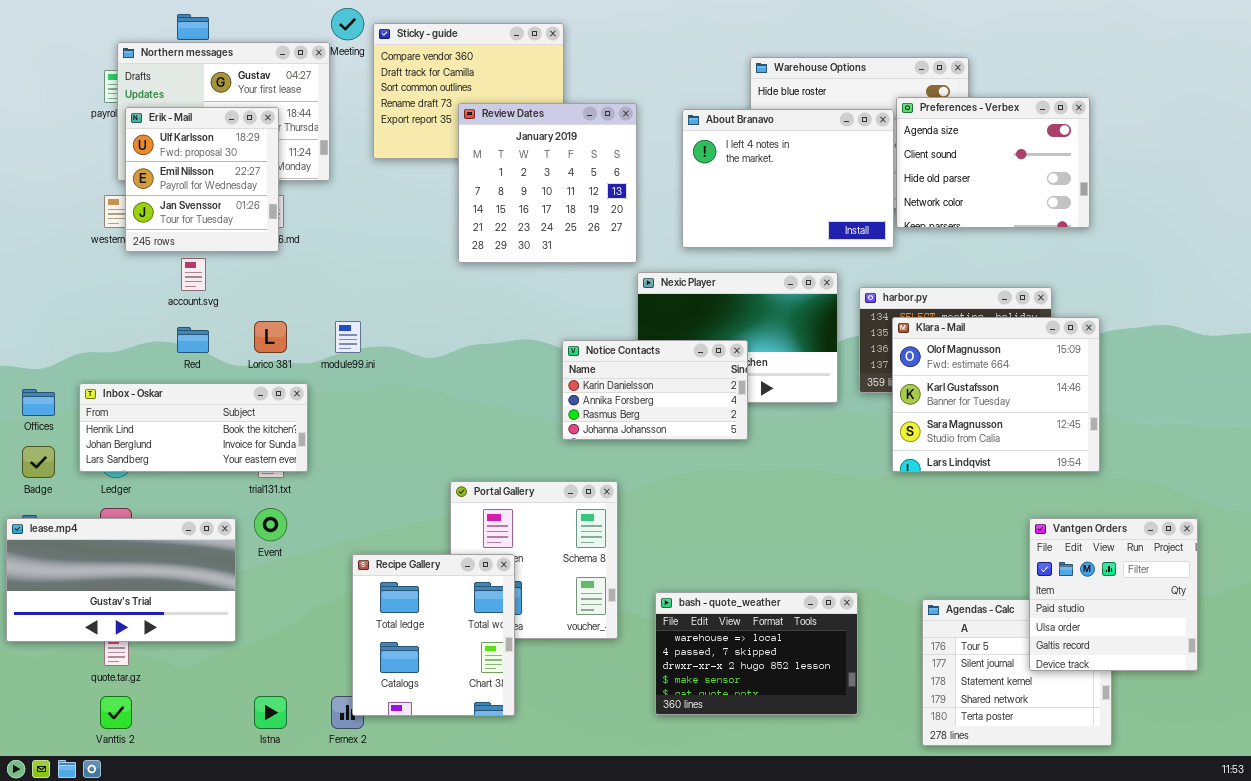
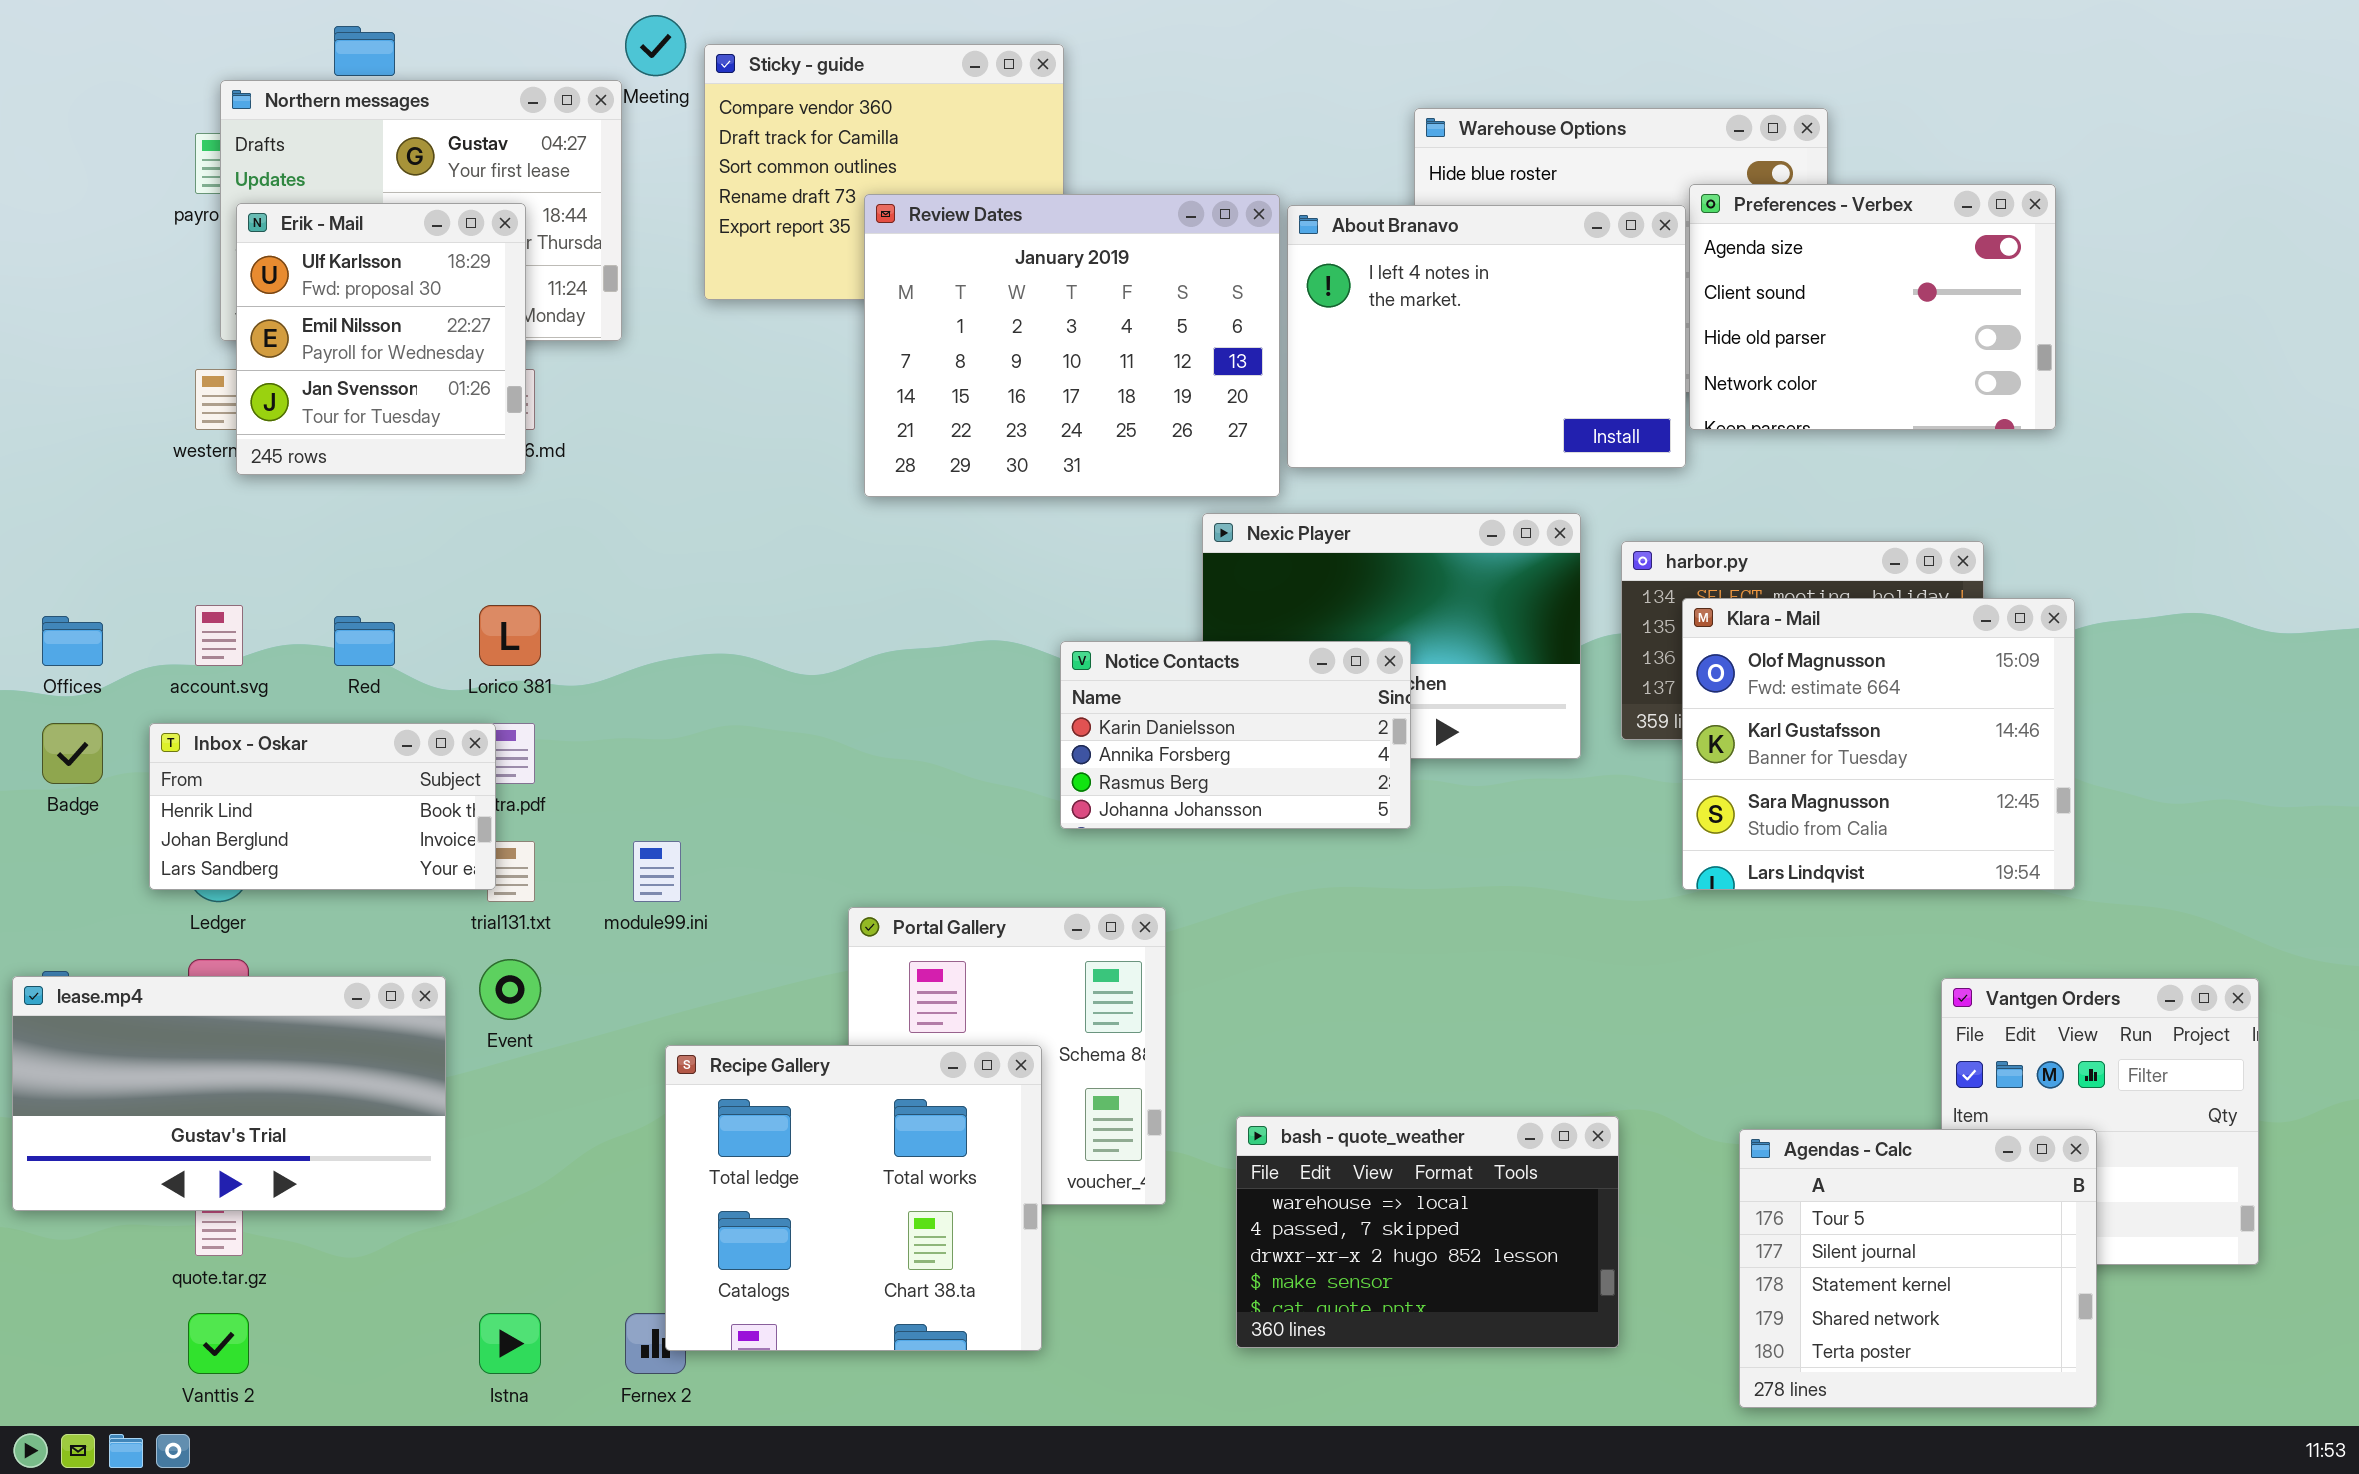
Review Dates: [458,103,637,263] -> [864,194,1280,497], resized
account.svg: [181,258,206,291] -> [195,605,243,666], moved
module99.ini: [335,321,361,353] -> [633,841,681,902], moved
Inbox - Oskar: [79,383,308,472] -> [149,723,496,890], resized
Offices: [22,389,55,416] -> [42,616,103,666], moved
Badge: [22,446,55,478] -> [42,723,103,784], moved
Recipe Gallery: [352,554,515,716] -> [665,1045,1042,1351], resized
Agendas - Calc: [922,599,1112,746] -> [1739,1129,2097,1408], raised

